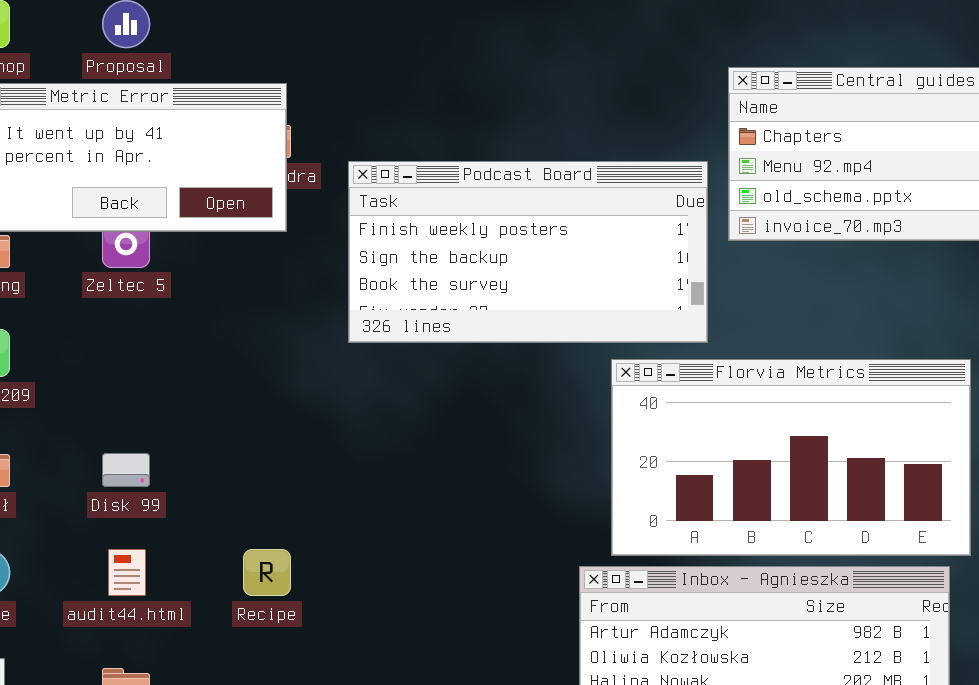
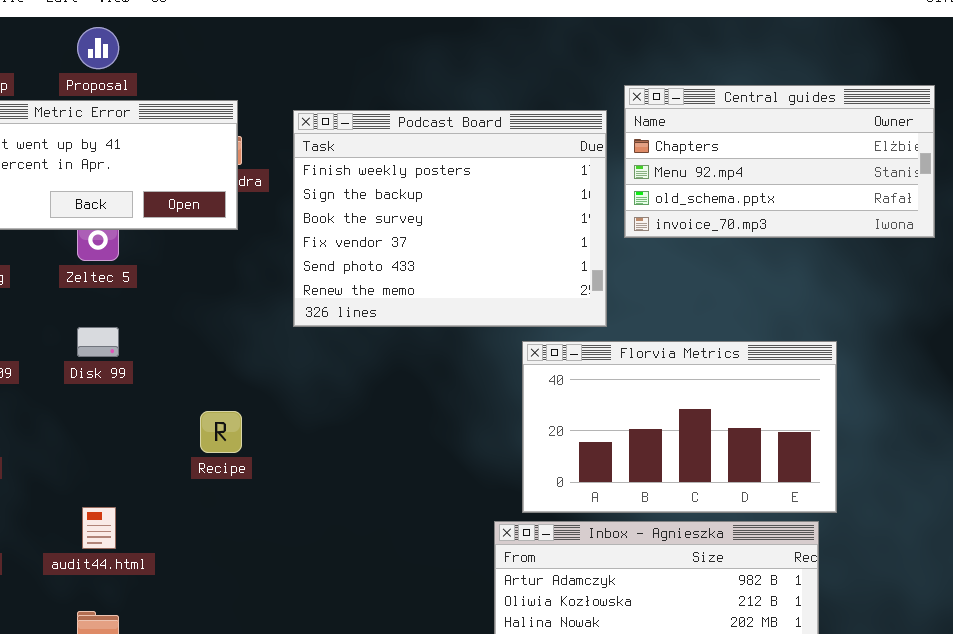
Podcast Board: [348,161,708,343] -> [293,110,607,327], resized
Disk 99: [102,453,150,487] -> [77,327,119,357], moved
Recipe: [243,549,291,596] -> [200,411,242,453], moved

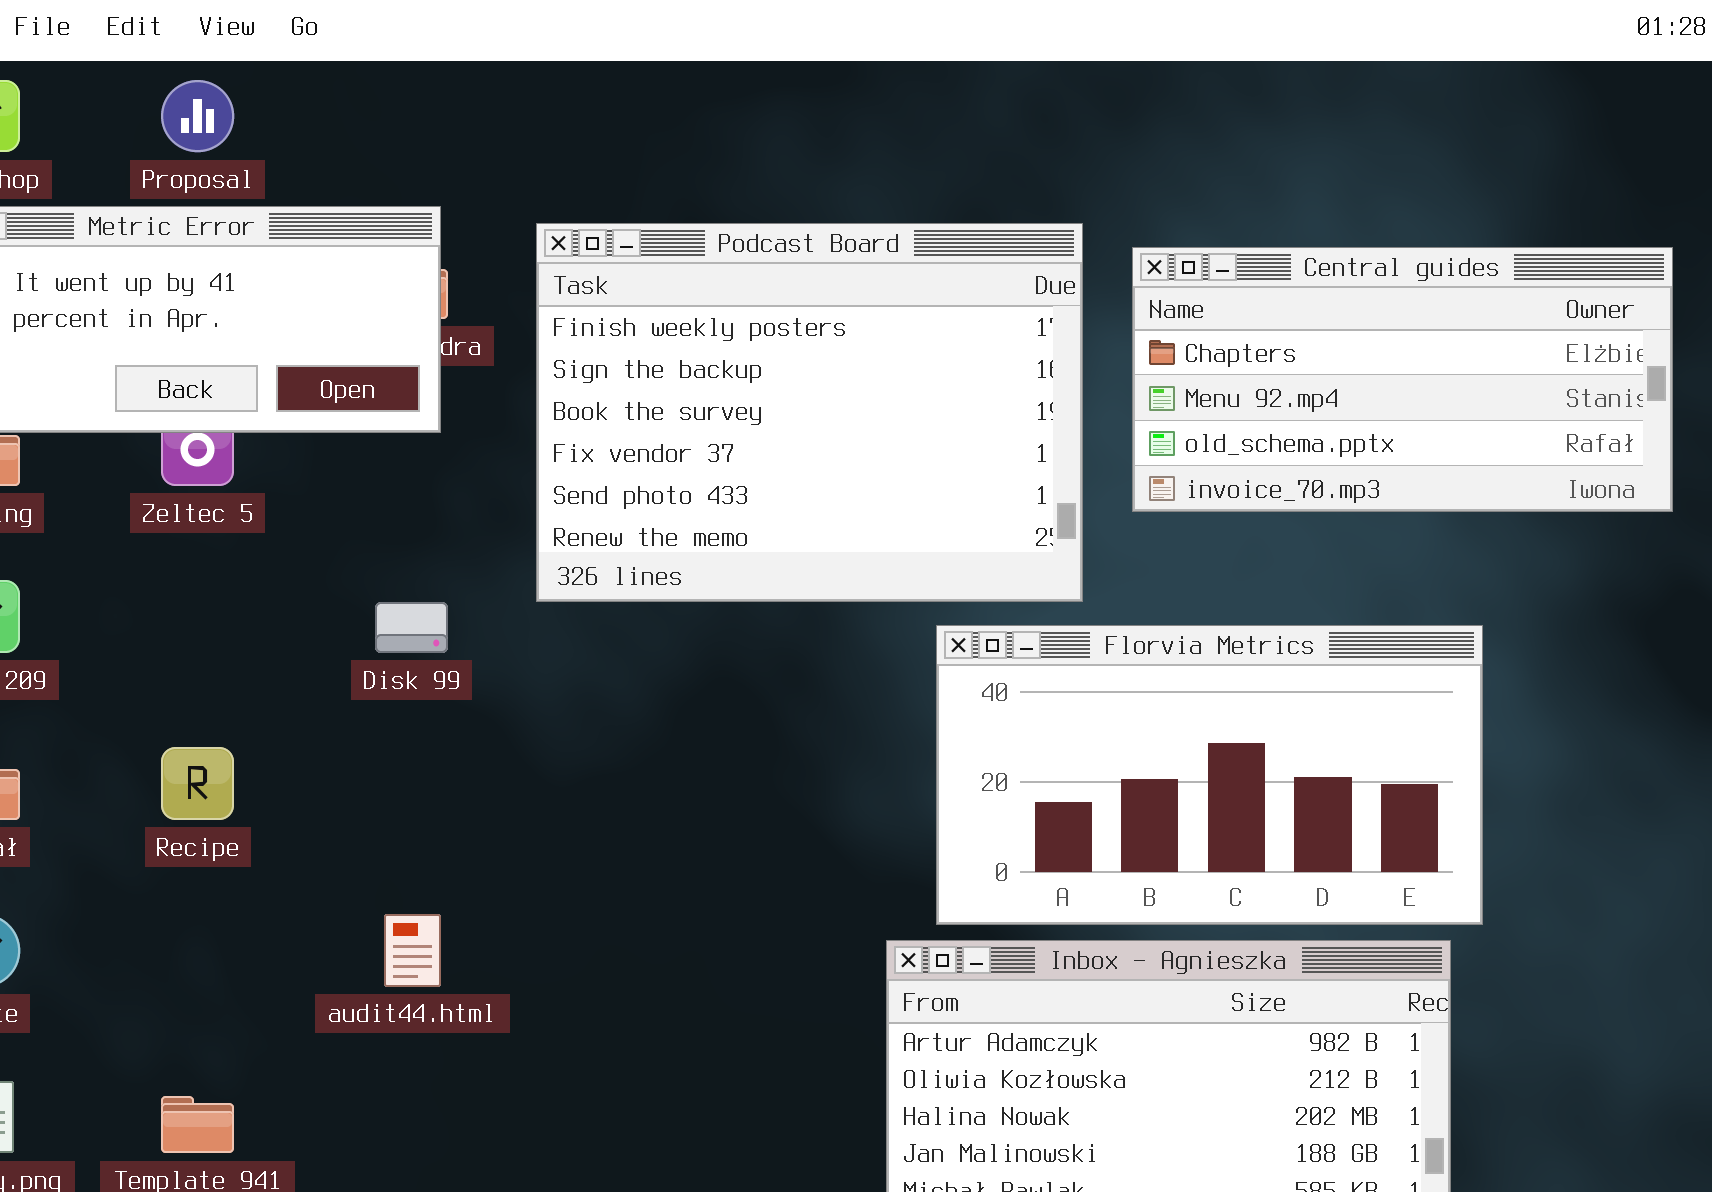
Central guides: [624,85,935,238] -> [1132,247,1673,512], moved
Disk 99: [77,327,119,357] -> [375,602,448,653], moved
Recipe: [200,411,242,453] -> [161,747,234,820], moved
audit44.html: [82,507,116,549] -> [384,914,441,987], moved

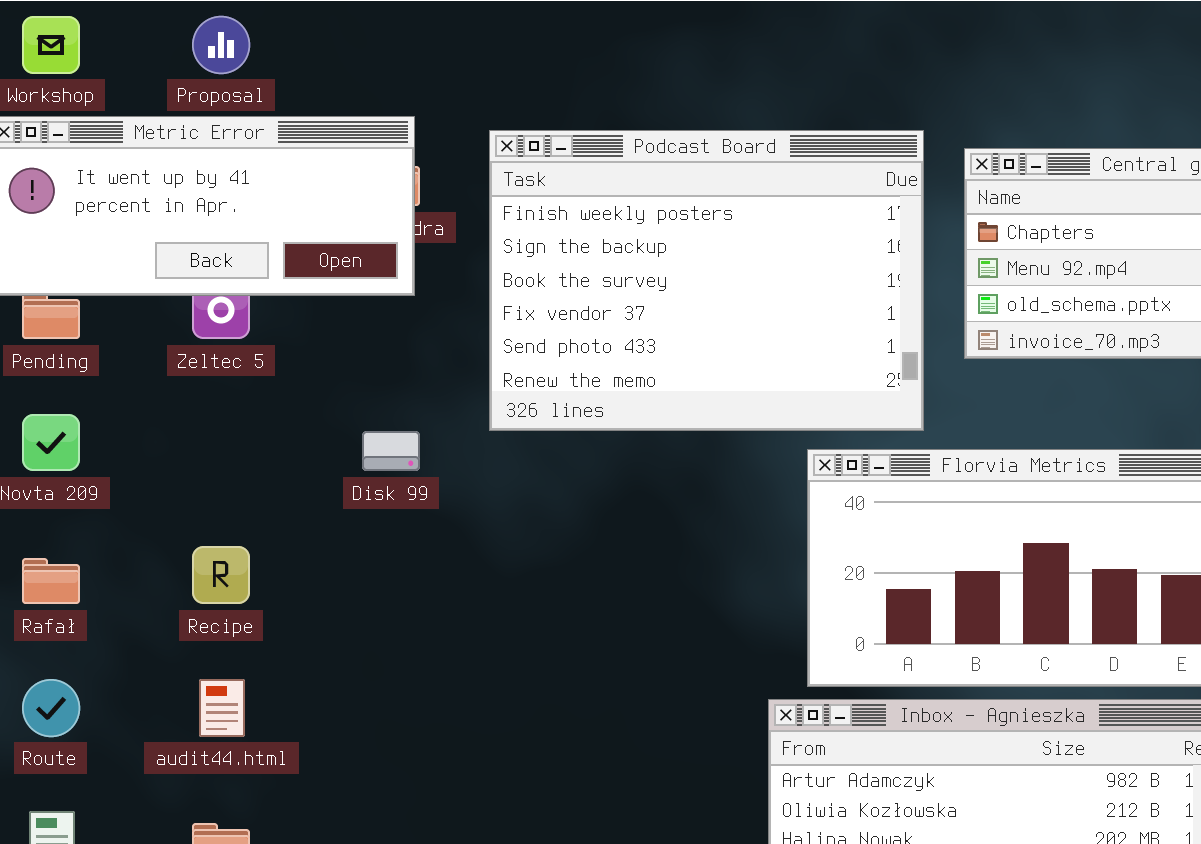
audit44.html: [384,914,441,987] -> [199,679,245,737], moved

